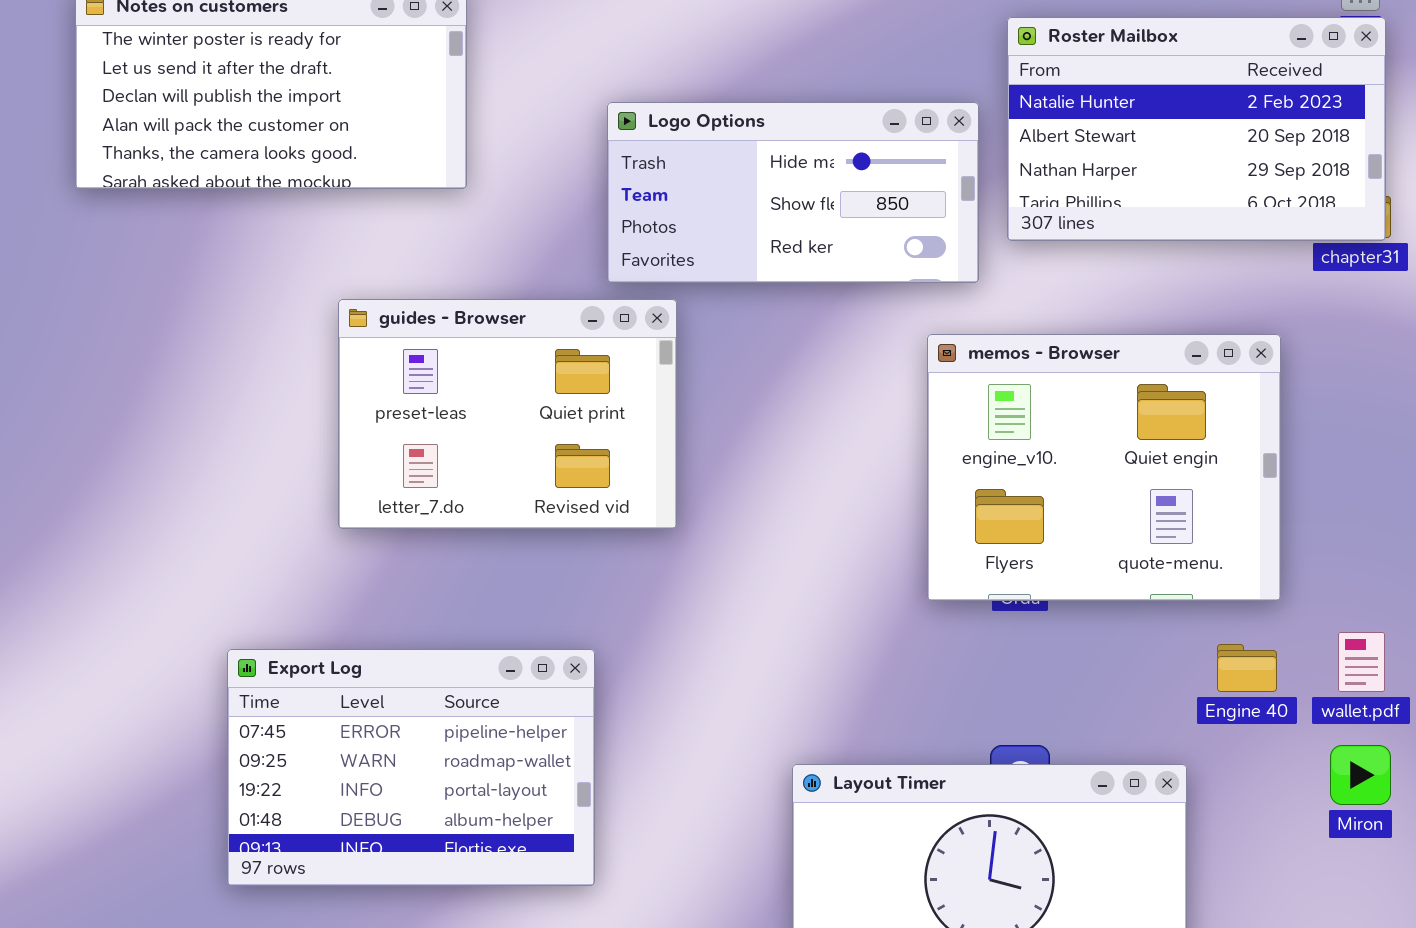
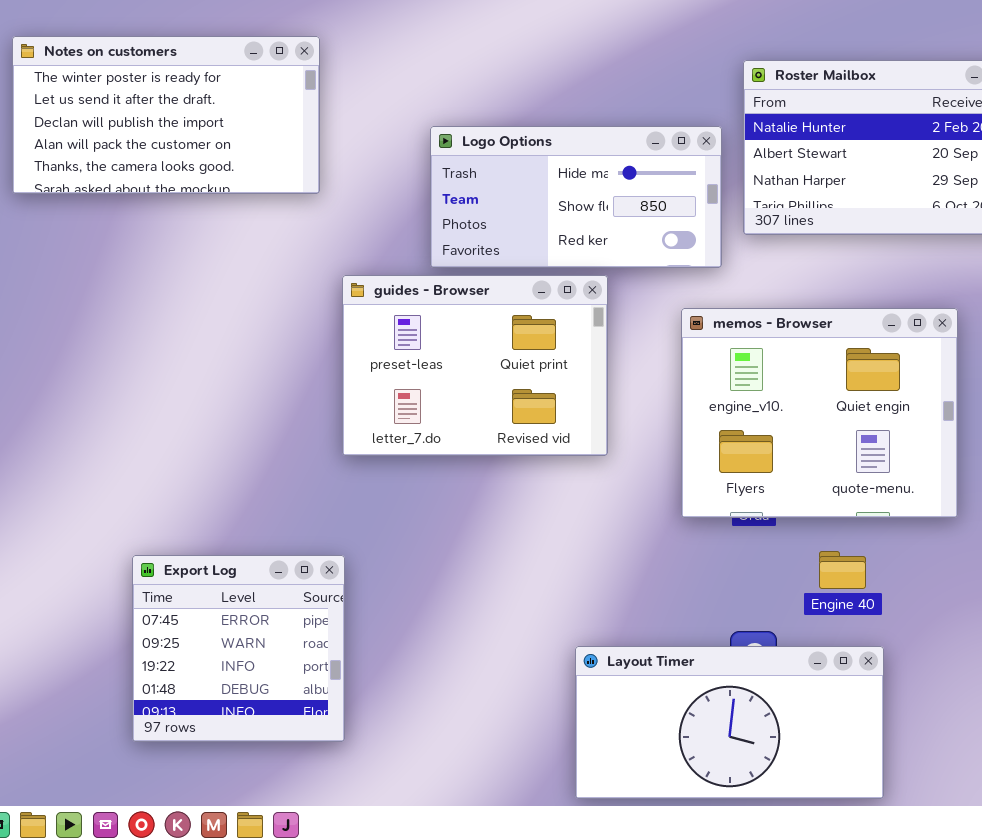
guides - Browser: [338,299,677,529] -> [342,275,608,456], moved
Engine 40: [1217,644,1277,692] -> [819,551,866,589], moved
Export Log: [227,649,595,886] -> [132,555,345,742], resized

